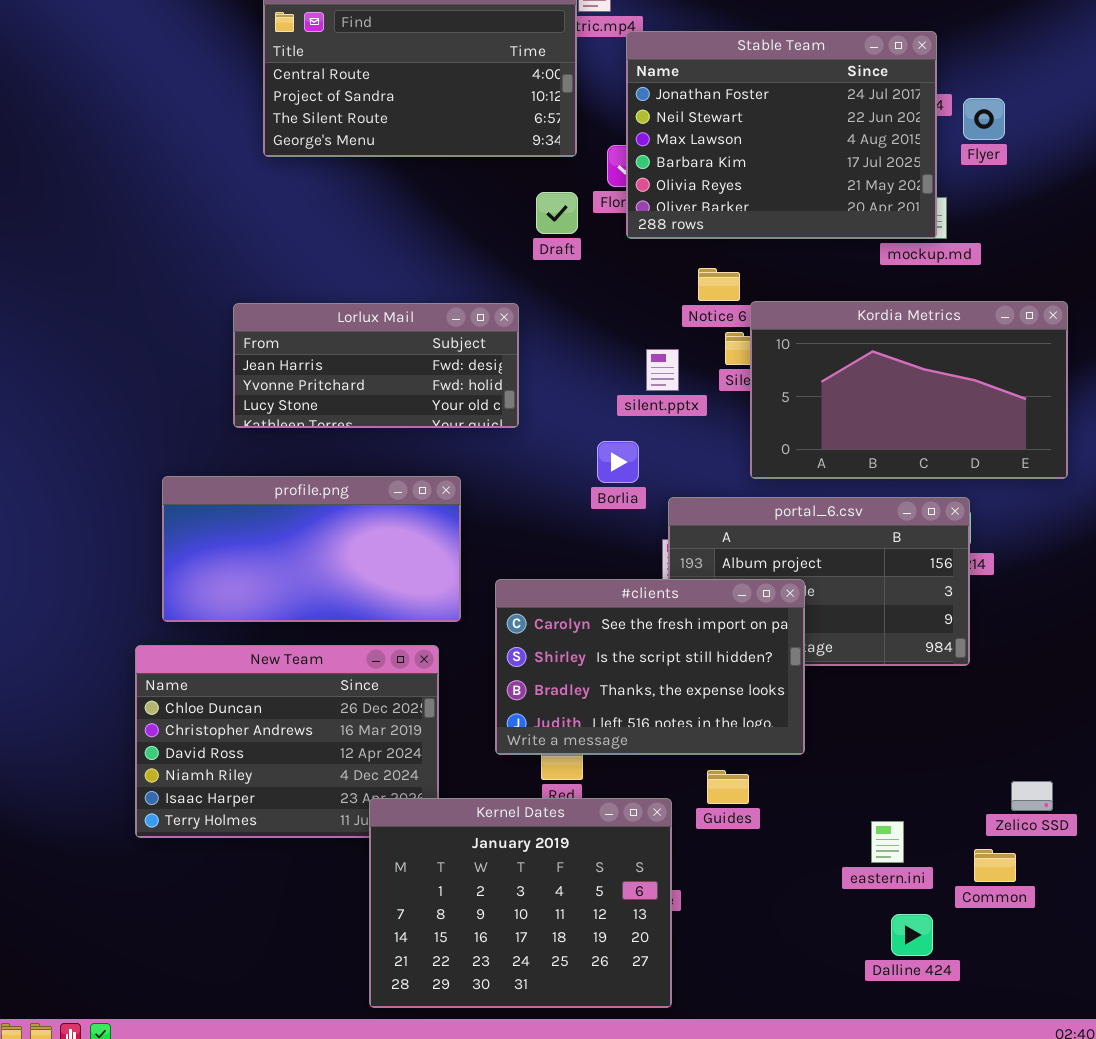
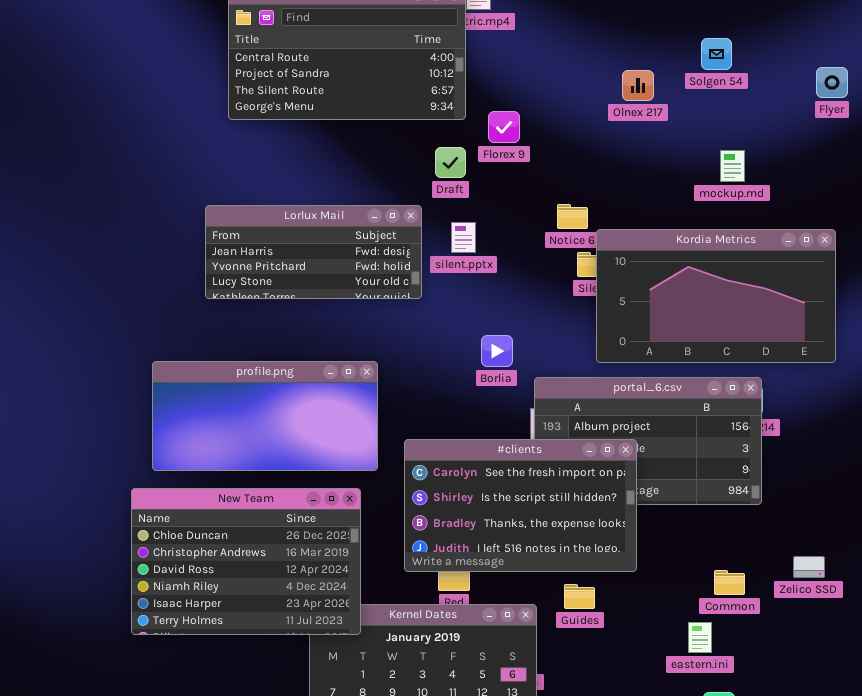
Stable Team: [626,31,937,239] -> none, closed
Flyer: [963,98,1005,140] -> [816,67,848,98], moved
Lorlux Mail: [233,303,519,428] -> [205,205,422,299], moved
silent.pptx: [646,349,679,391] -> [451,222,476,253], moved
New Team: [135,645,439,838] -> [131,488,361,635], raised
Zelico SSD: [1011,781,1053,811] -> [793,556,825,578], moved
Common: [974,849,1016,882] -> [714,570,745,595], moved

